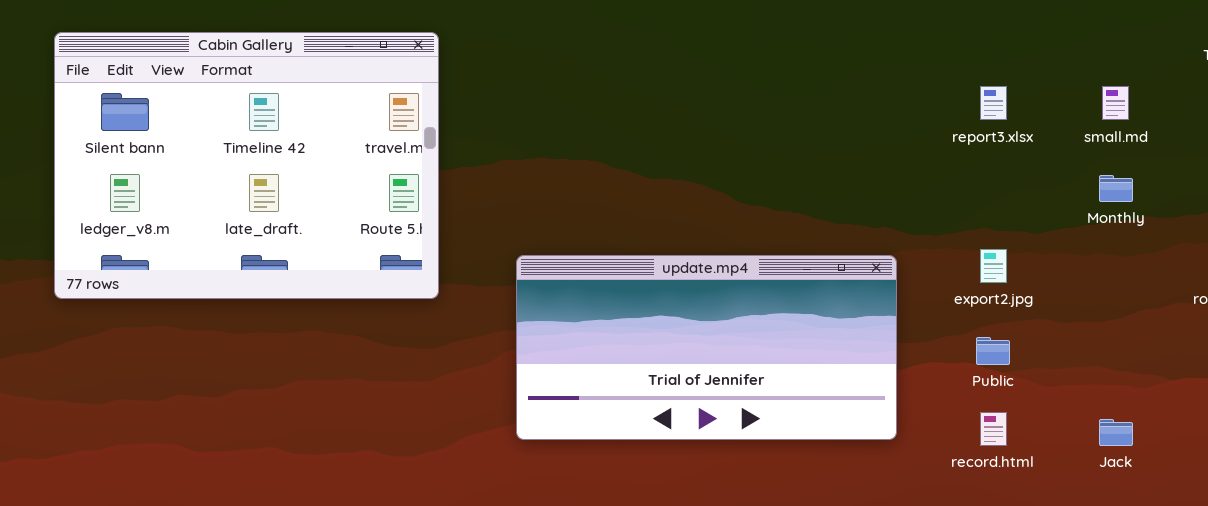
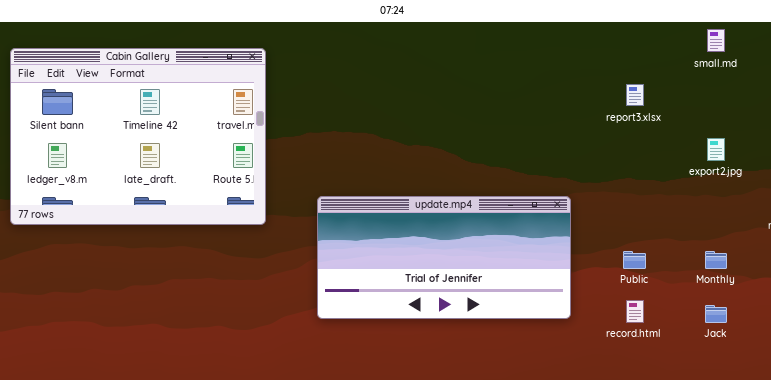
small.md: [1102,86,1129,120] -> [707,29,725,52], moved
Monthly: [1099,175,1133,202] -> [705,251,727,269], moved
export2.jpg: [980,249,1007,283] -> [707,138,725,161], moved

